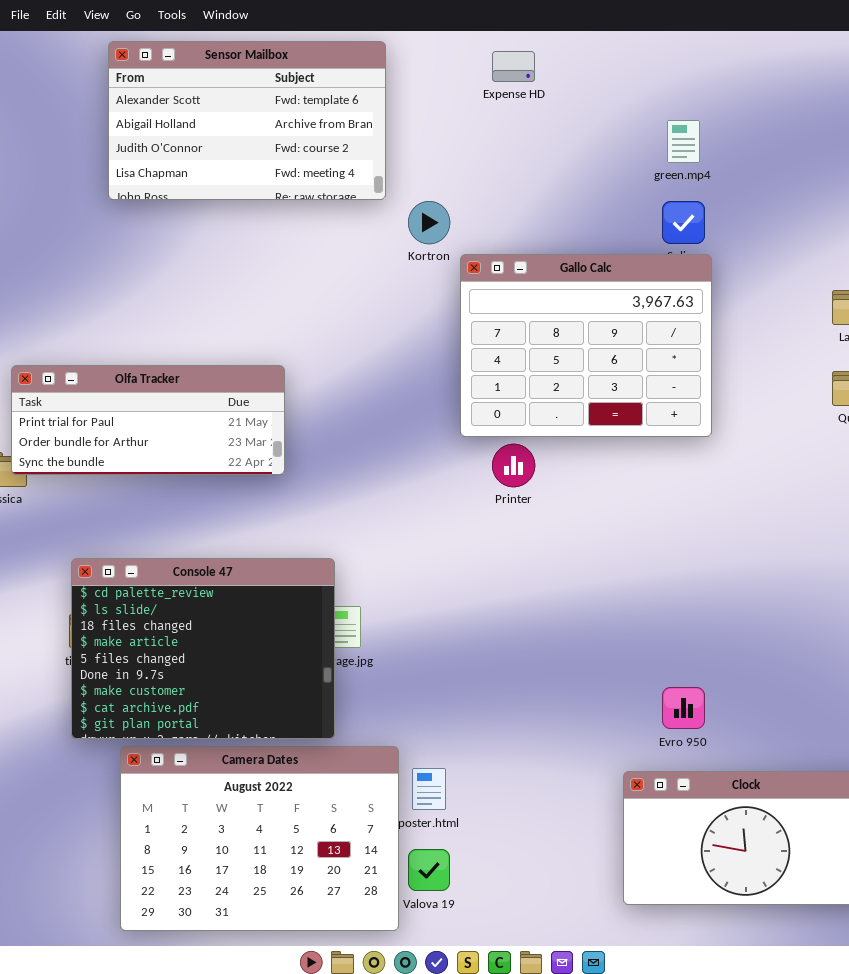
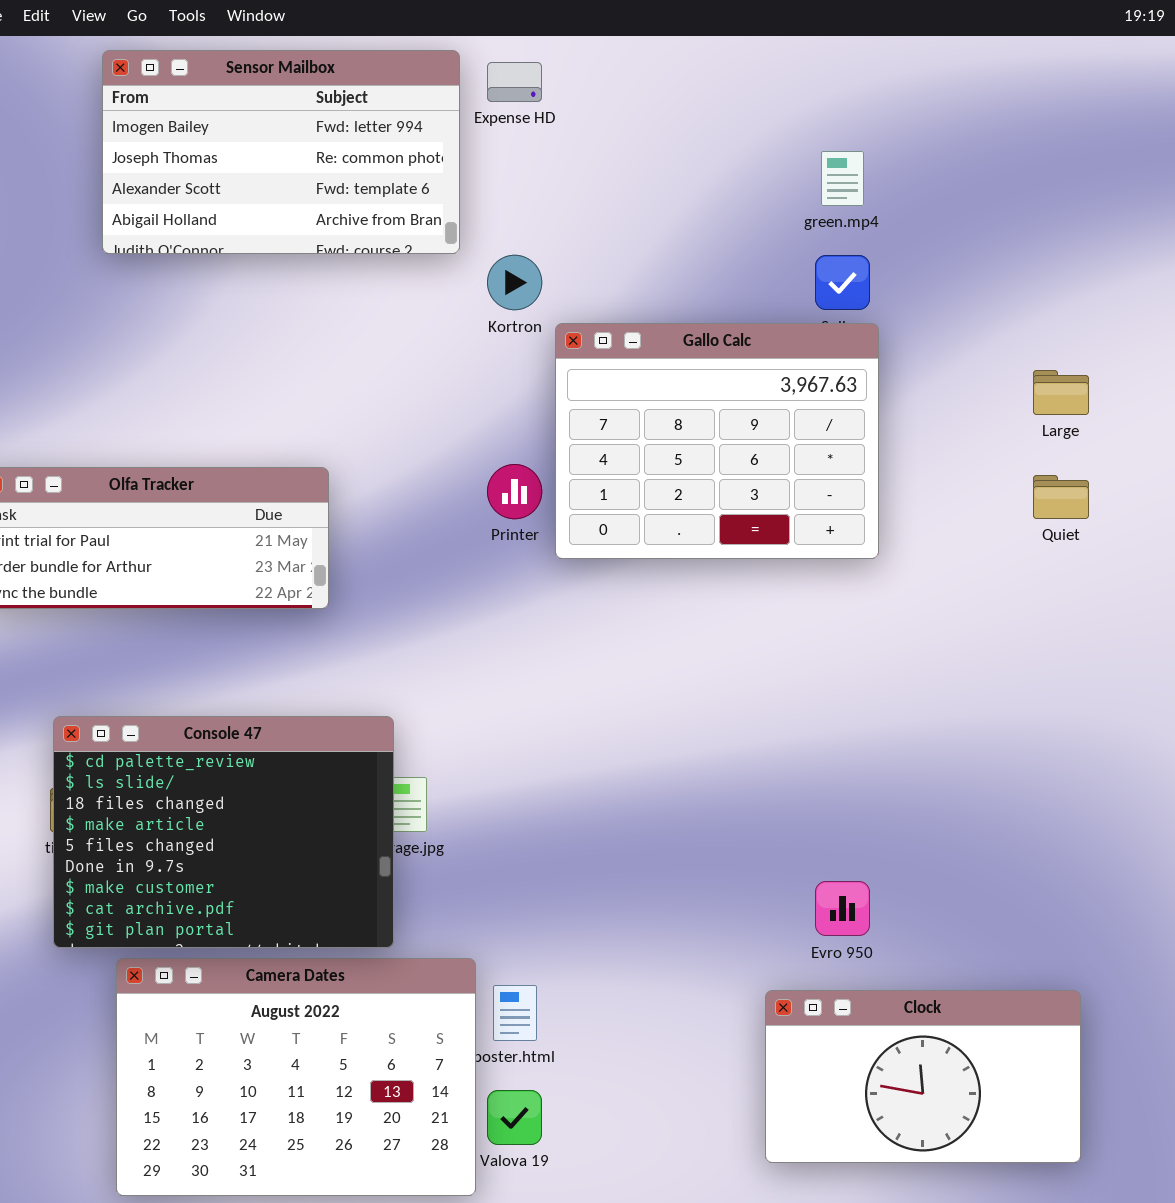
Sensor Mailbox: [108,41,386,200] -> [102,50,460,254], scrolled up 2 rows
Expense HD: [492,51,535,82] -> [487,62,542,102], moved
Printer: [492,444,535,487] -> [487,464,542,519], moved

